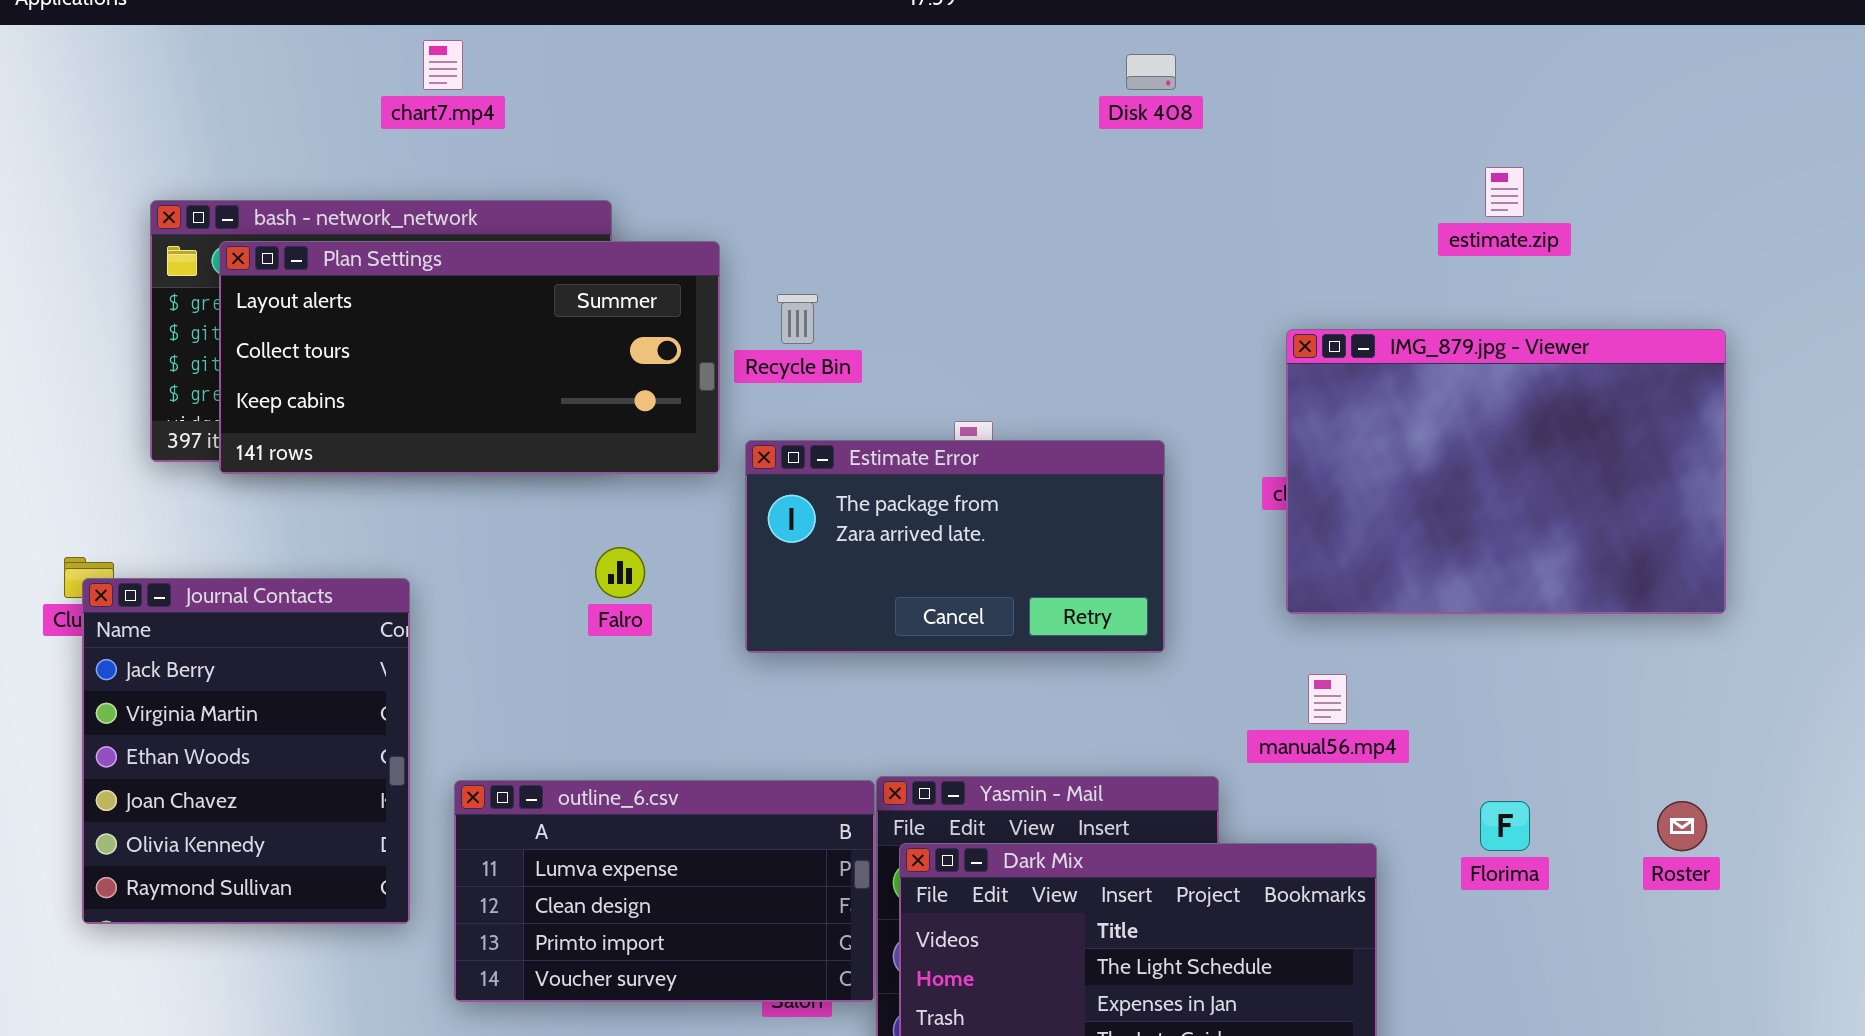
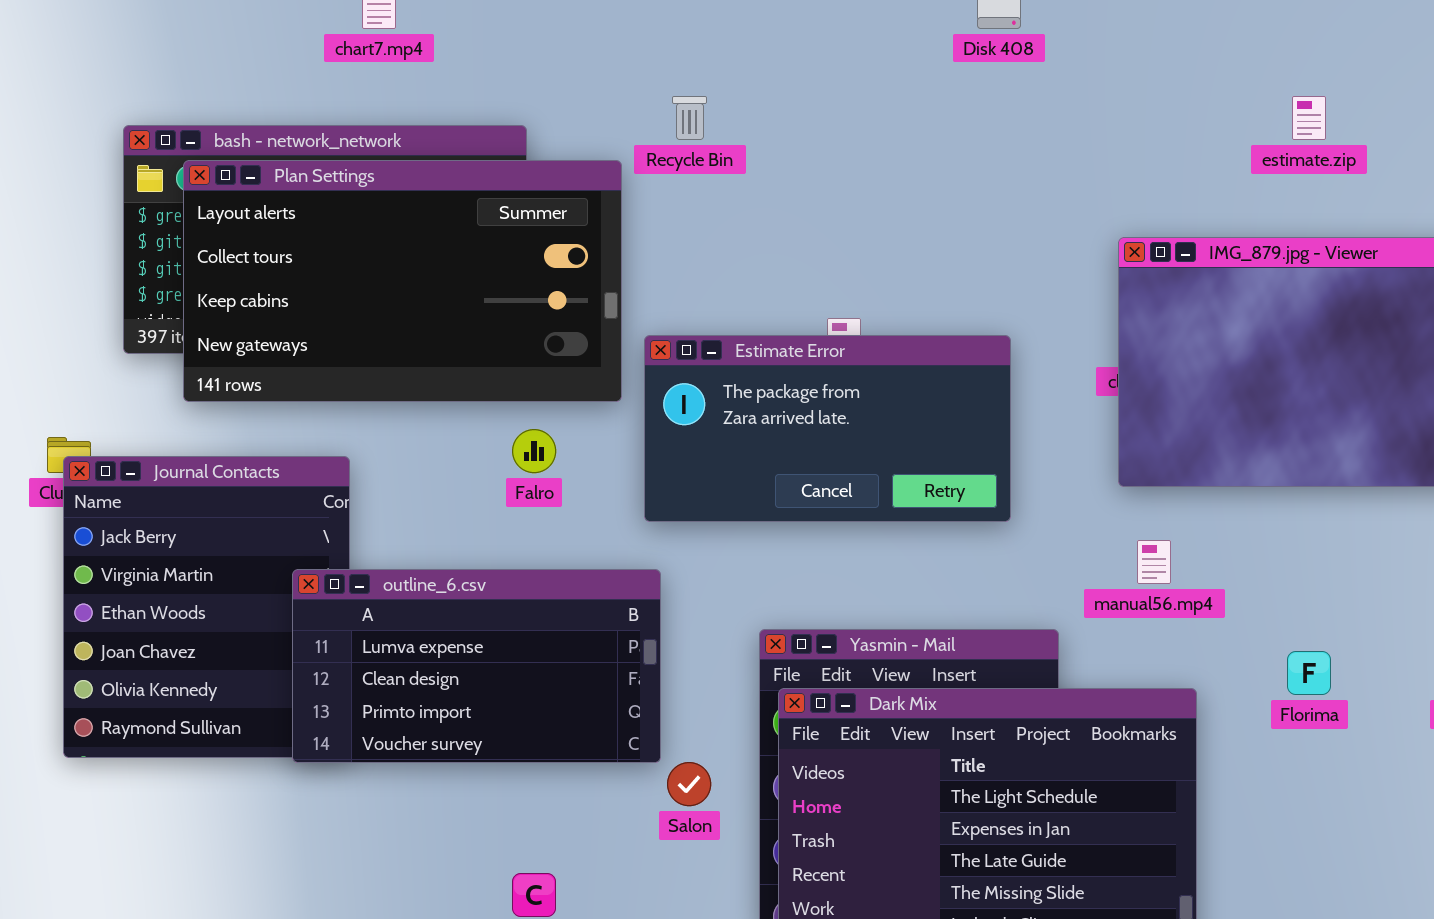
Plan Settings: [219,241,720,474] -> [183,160,622,402], resized
Recycle Bin: [777,294,818,344] -> [672,96,707,140], moved
outline_6.csv: [454,780,875,1002] -> [292,569,661,763], moved

